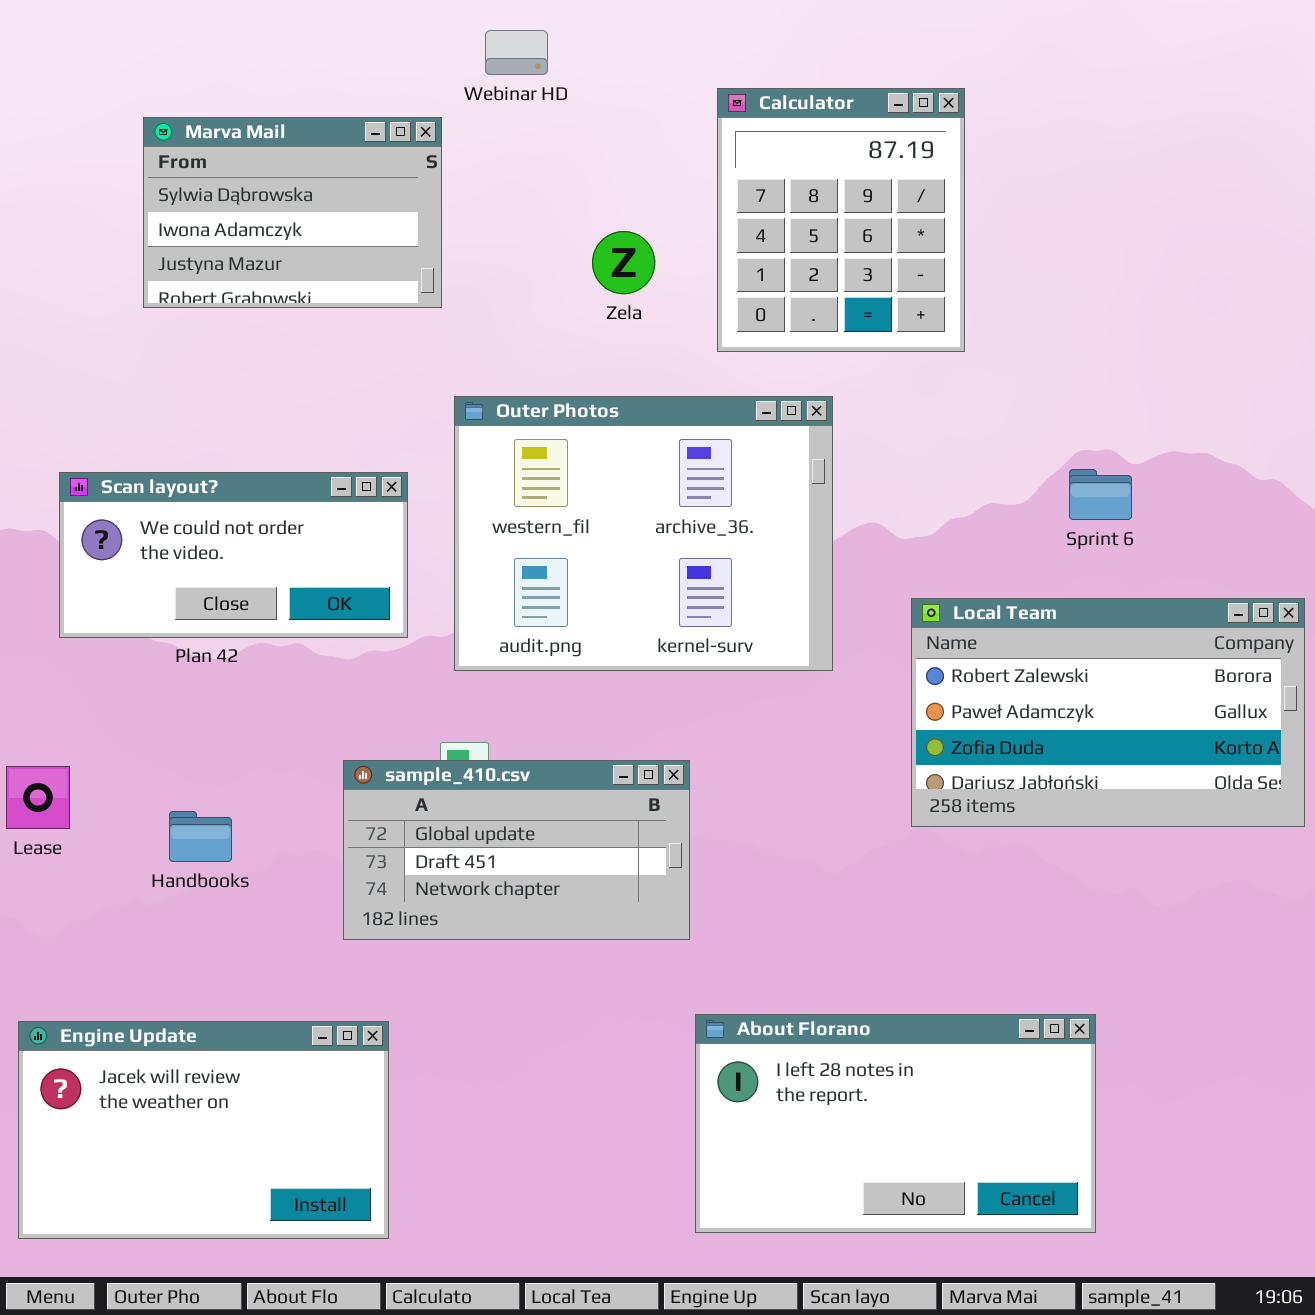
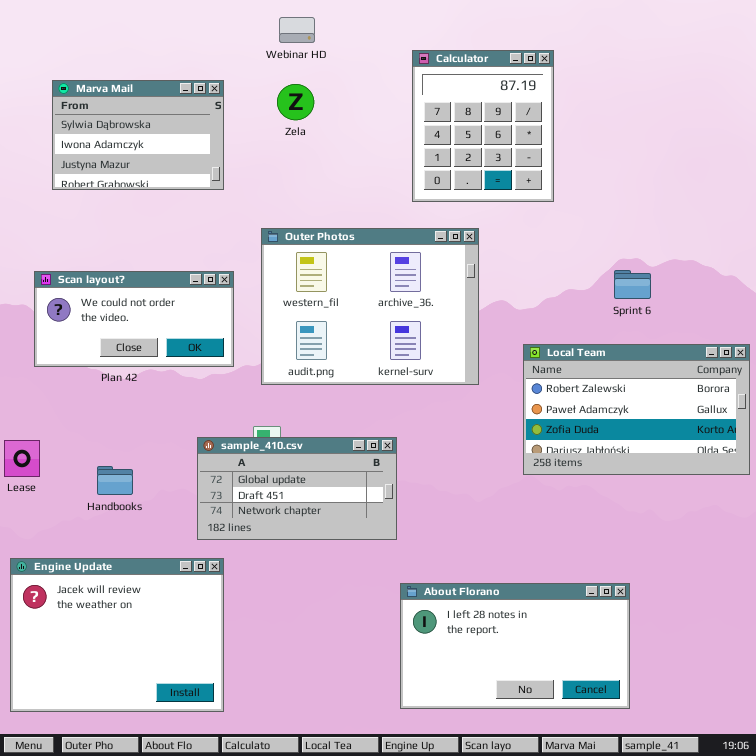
Marva Mail: [143,117,442,308] -> [52,80,224,190], moved
Zela: [592,231,655,294] -> [277,84,314,120], moved
Engine Update: [18,1021,389,1239] -> [10,558,224,712], resized

